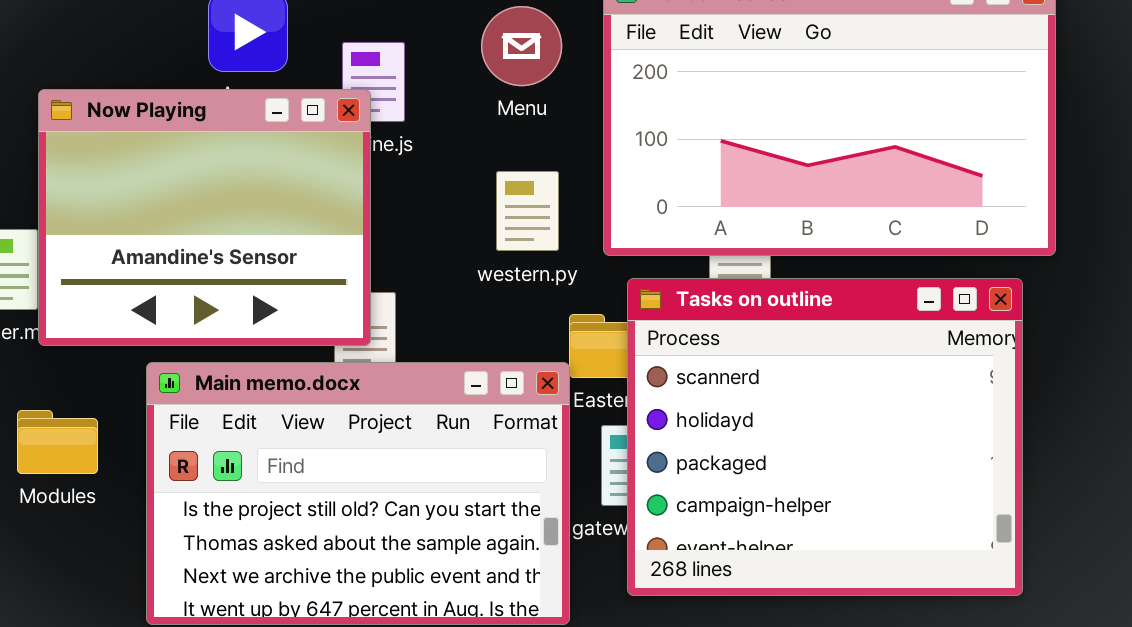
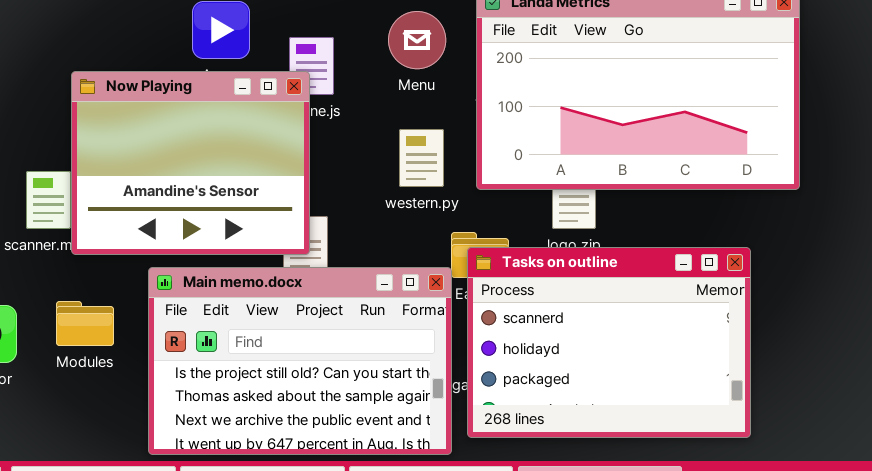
Tasks on outline: [627,278,1023,596] -> [467,247,751,438], moved, resized

